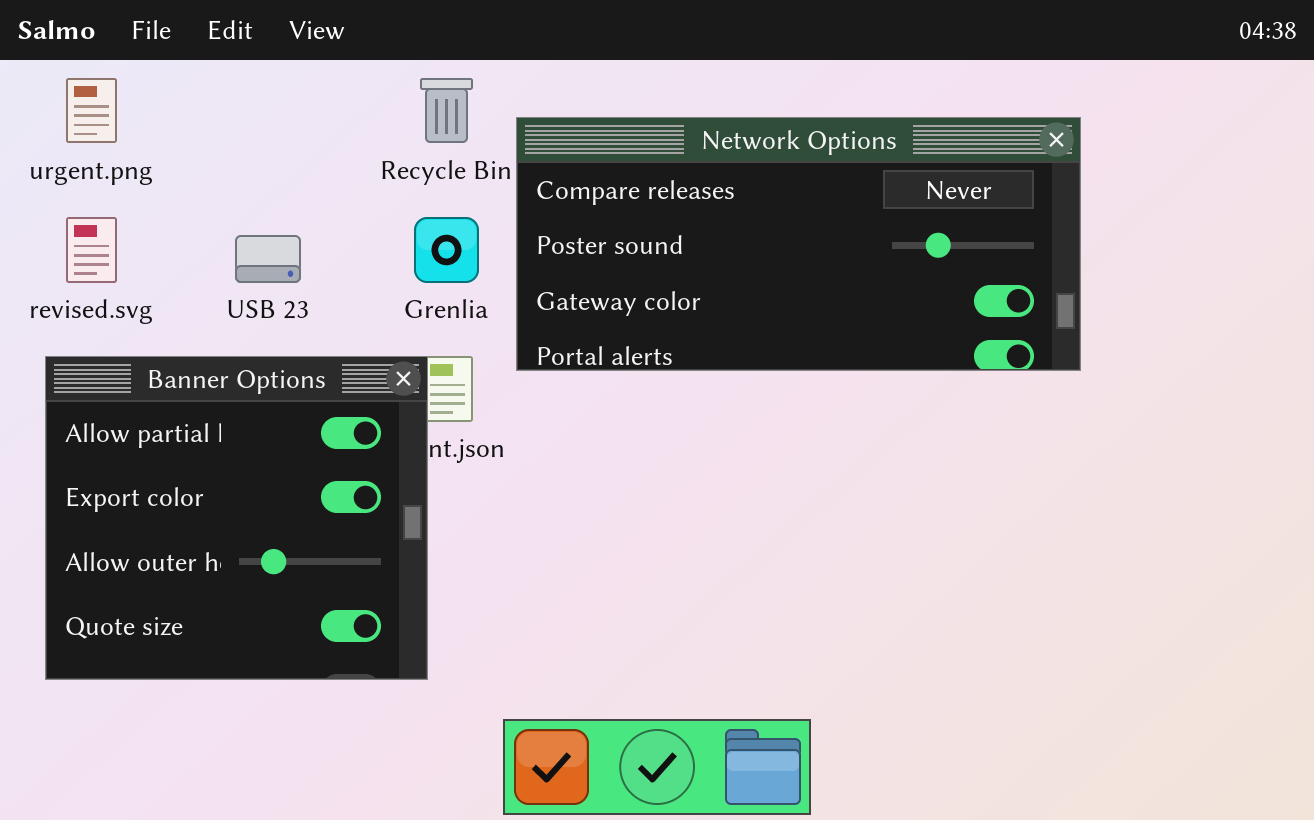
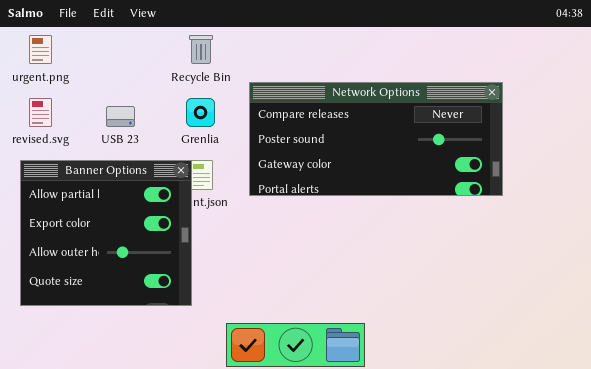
Network Options: [516,117,1081,371] -> [249,82,503,196], moved

